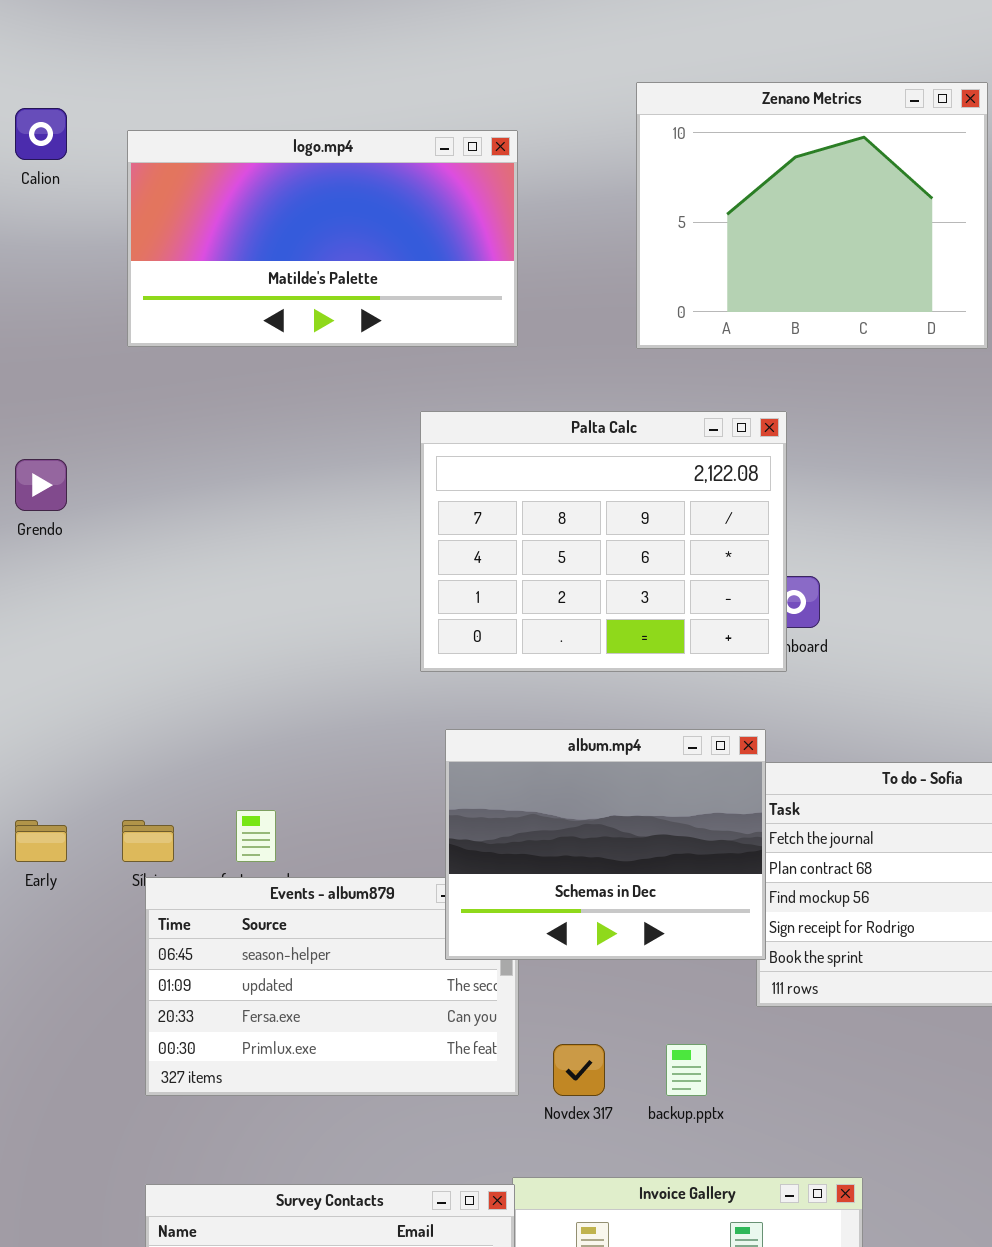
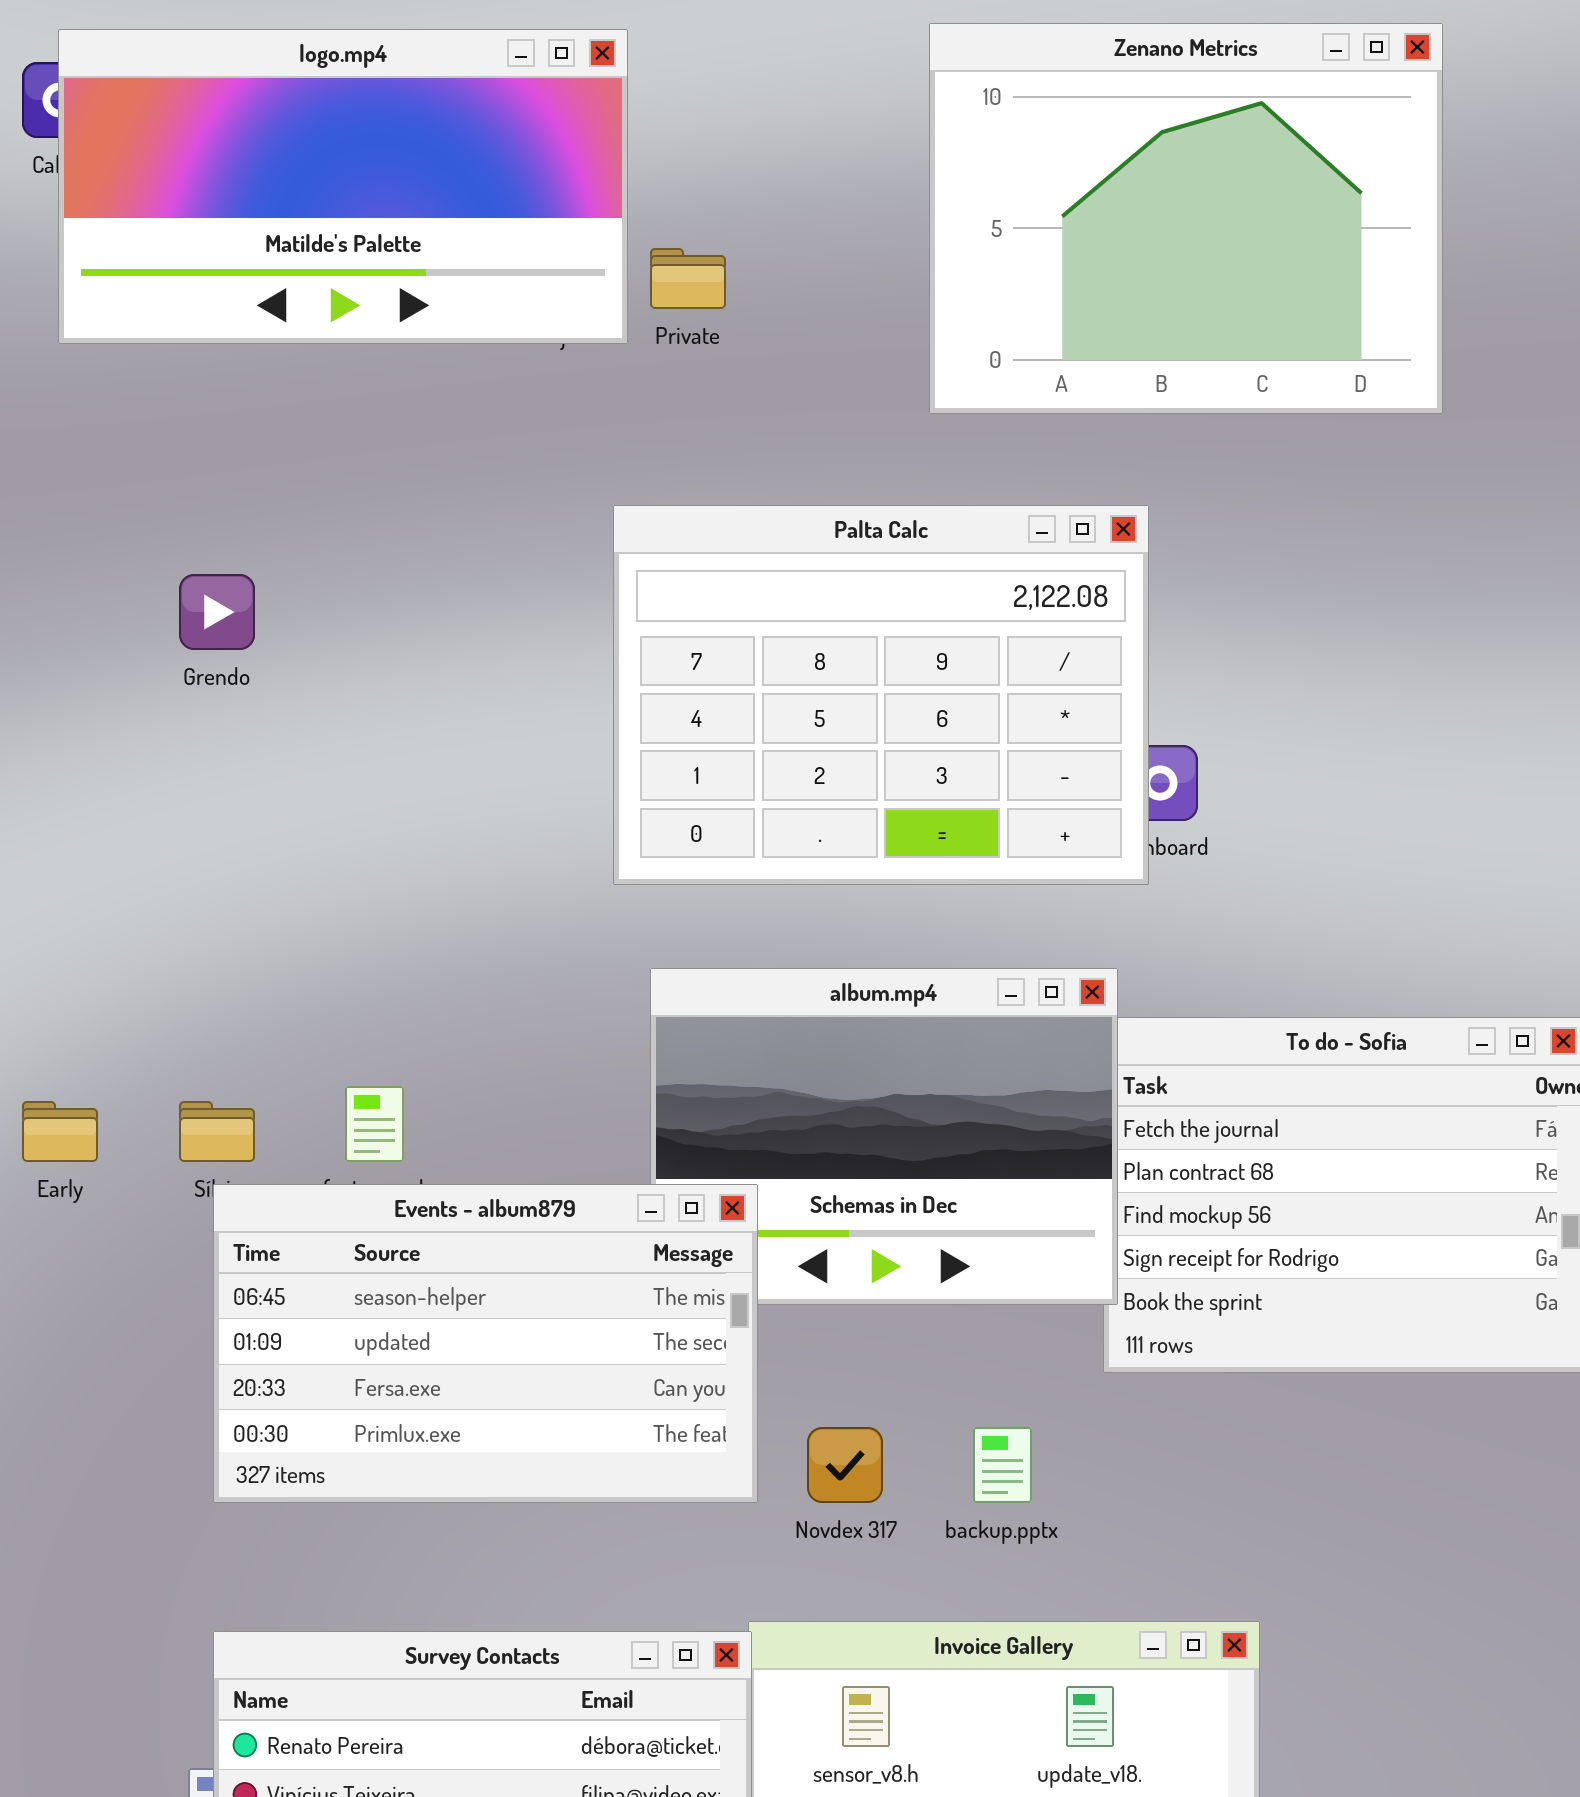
logo.mp4: [127,130,518,347] -> [58,29,628,344], moved
Grendo: [15,459,67,511] -> [179,574,255,650], moved
Events - album879: [145,877,519,1096] -> [213,1184,758,1503], raised

